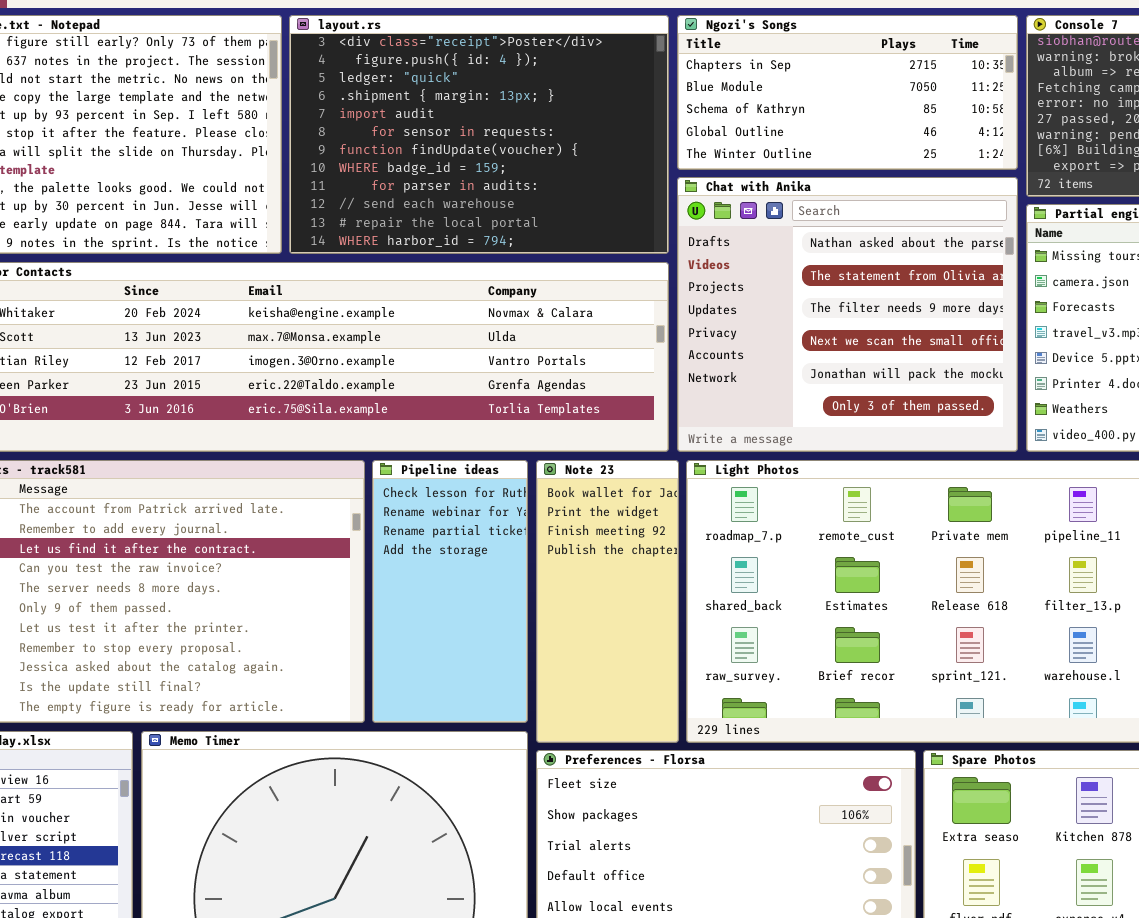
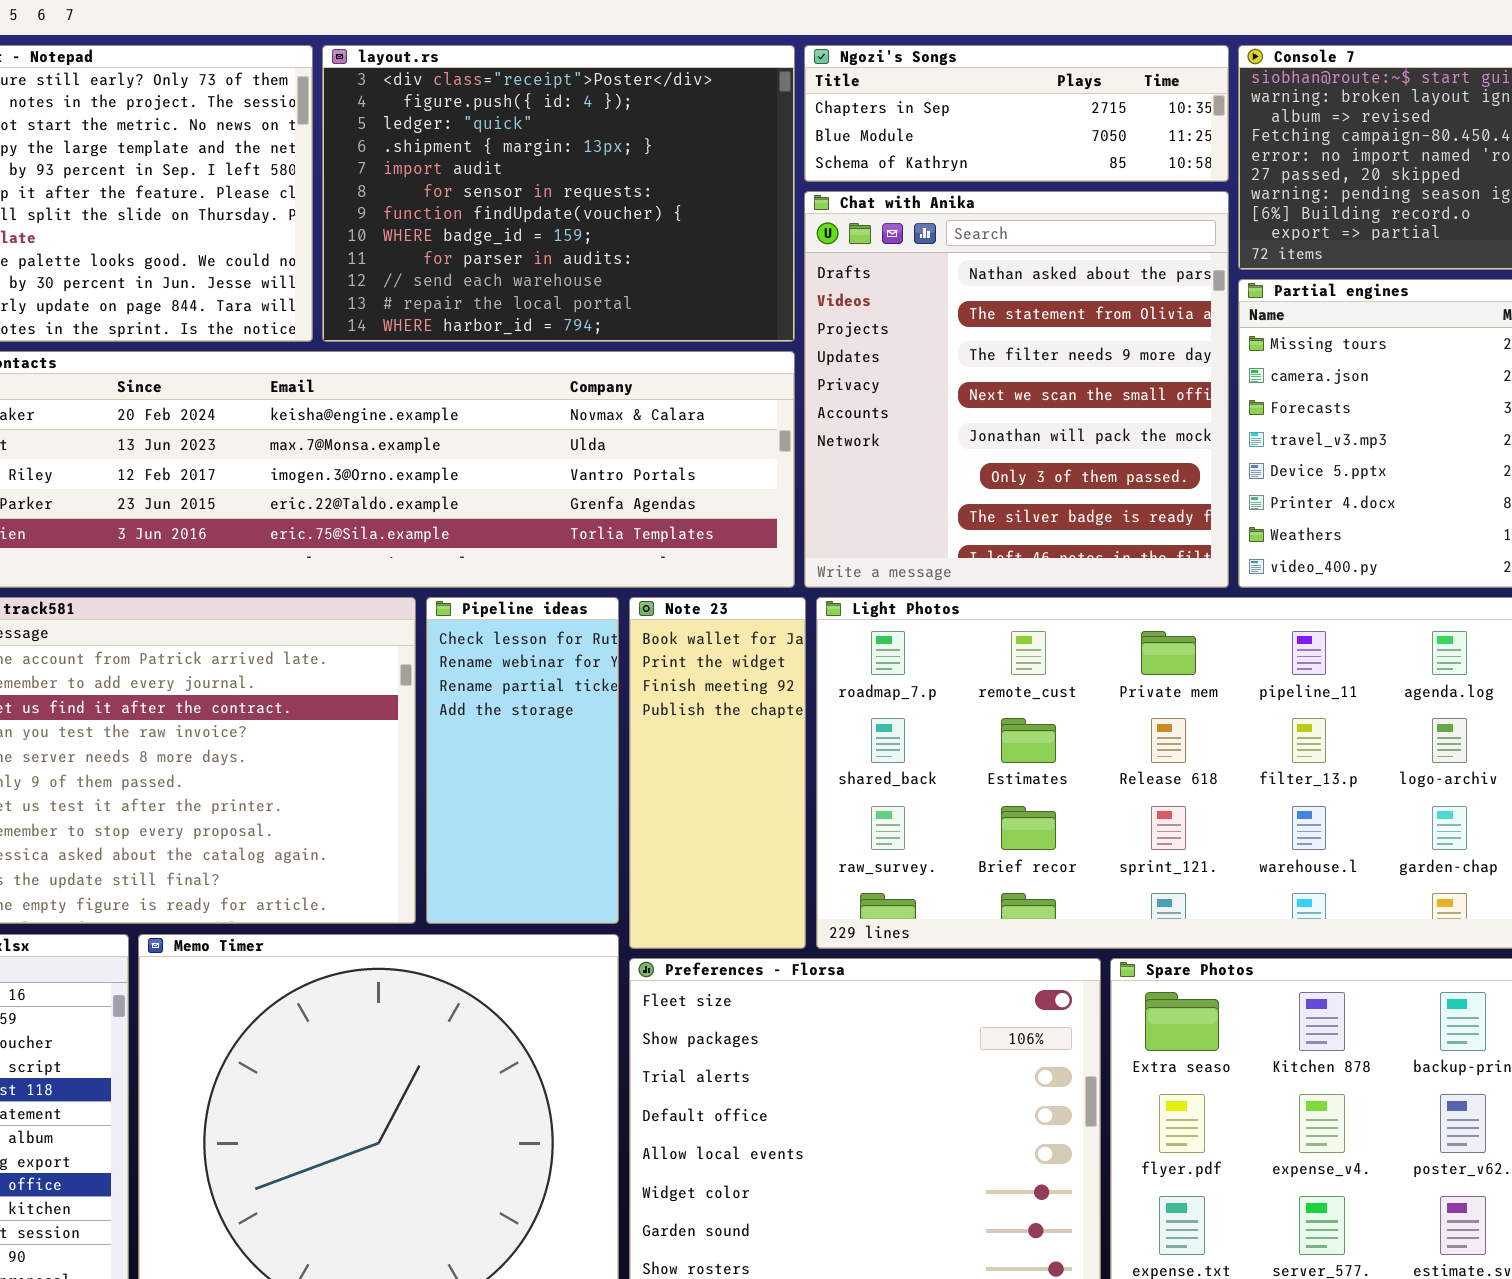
Ngozi's Songs: [677,15,1018,170] -> [804,45,1229,182], resized
Chat with Anika: [677,177,1018,452] -> [804,191,1229,588], resized

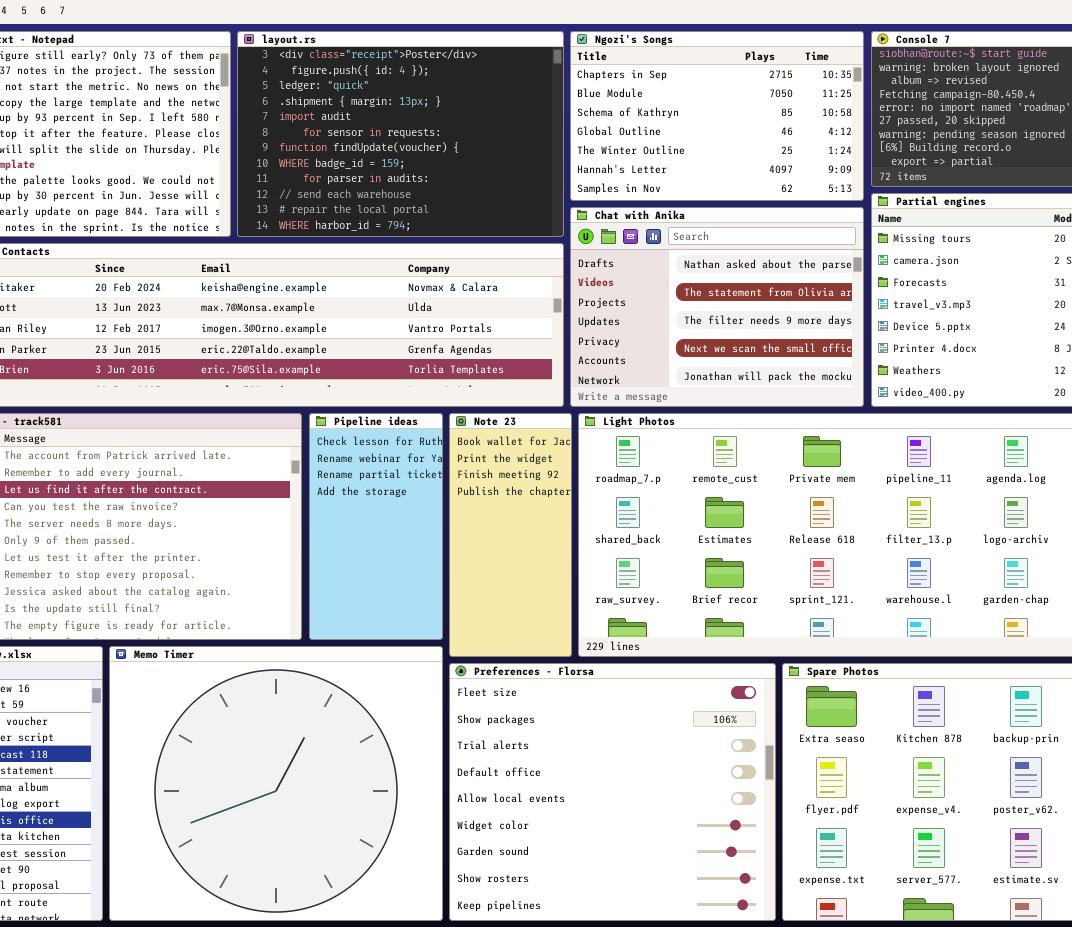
Ngozi's Songs: [804,45,1229,182] -> [570,31,864,201], resized
Chat with Anika: [804,191,1229,588] -> [570,207,864,407], resized

